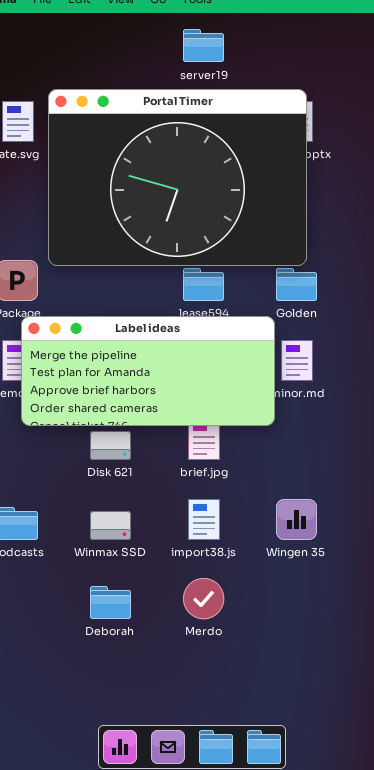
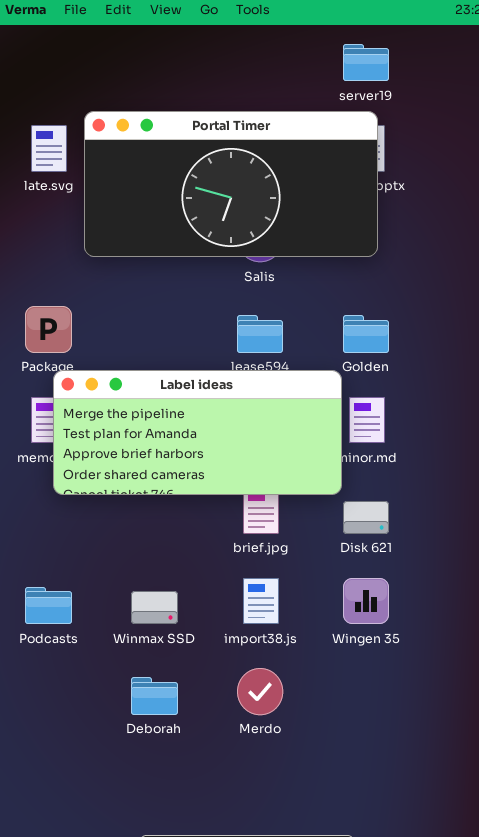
server19: [183,29,224,62] -> [343,44,389,81], moved
Portal Timer: [48,89,307,266] -> [84,111,378,257], resized
Disk 621: [90,431,131,460] -> [343,501,389,534], moved

